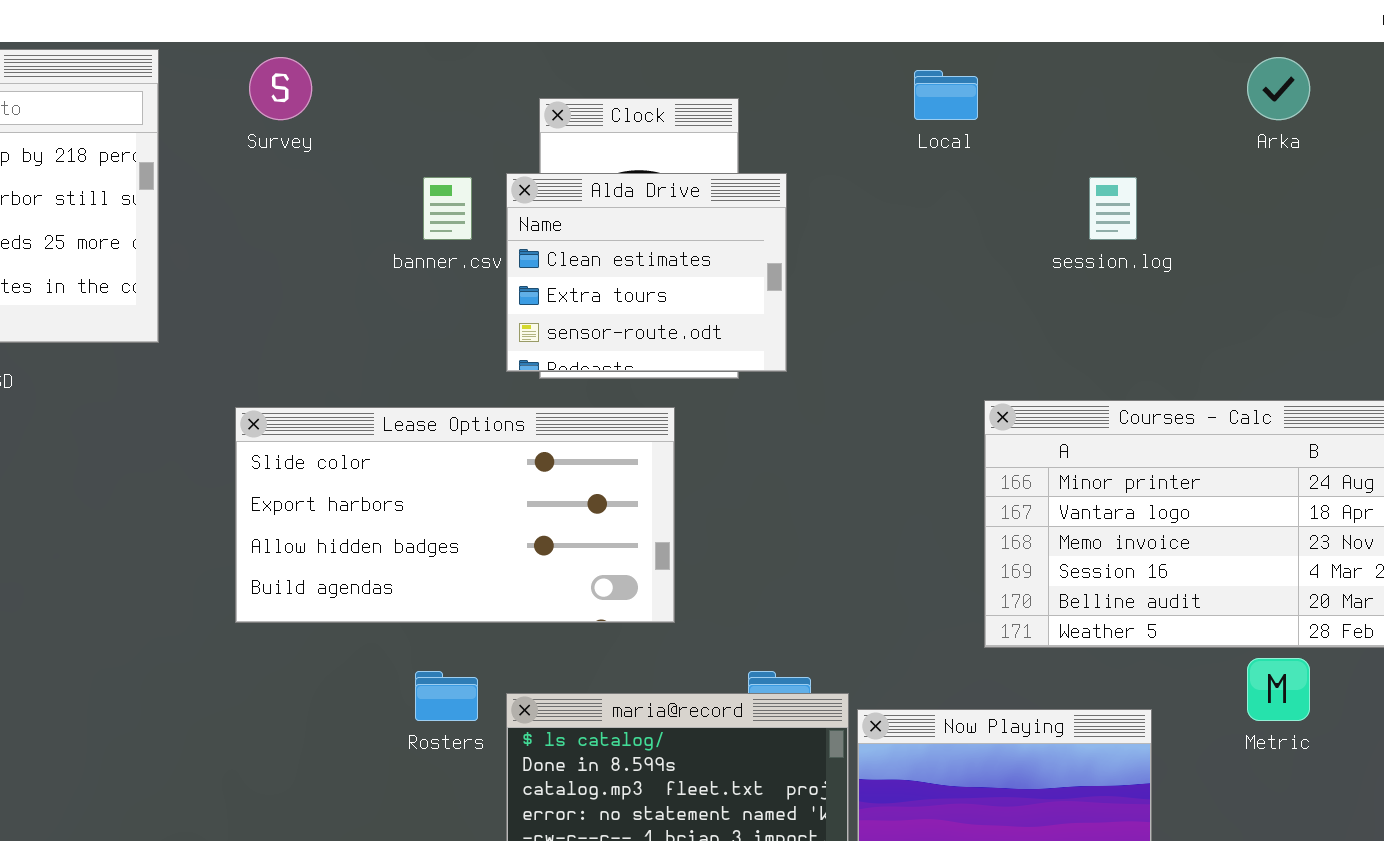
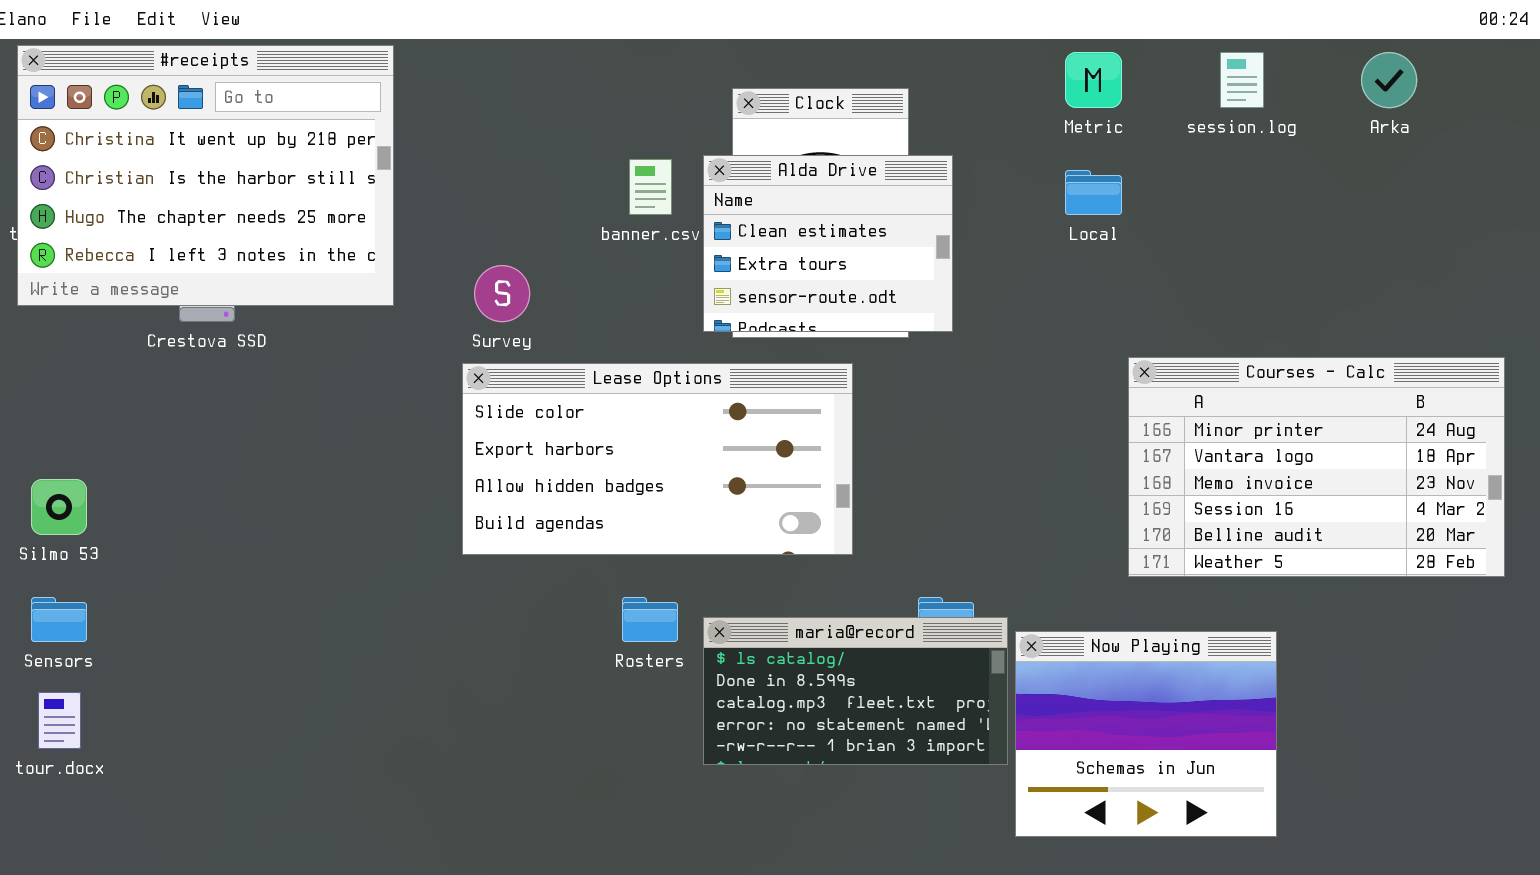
Survey: [249,57,312,120] -> [474,265,530,322], moved
Local: [914,70,978,120] -> [1065,170,1122,215], moved
session.log: [1089,177,1137,240] -> [1220,52,1264,108], moved
Metric: [1247,658,1310,721] -> [1065,52,1122,108], moved

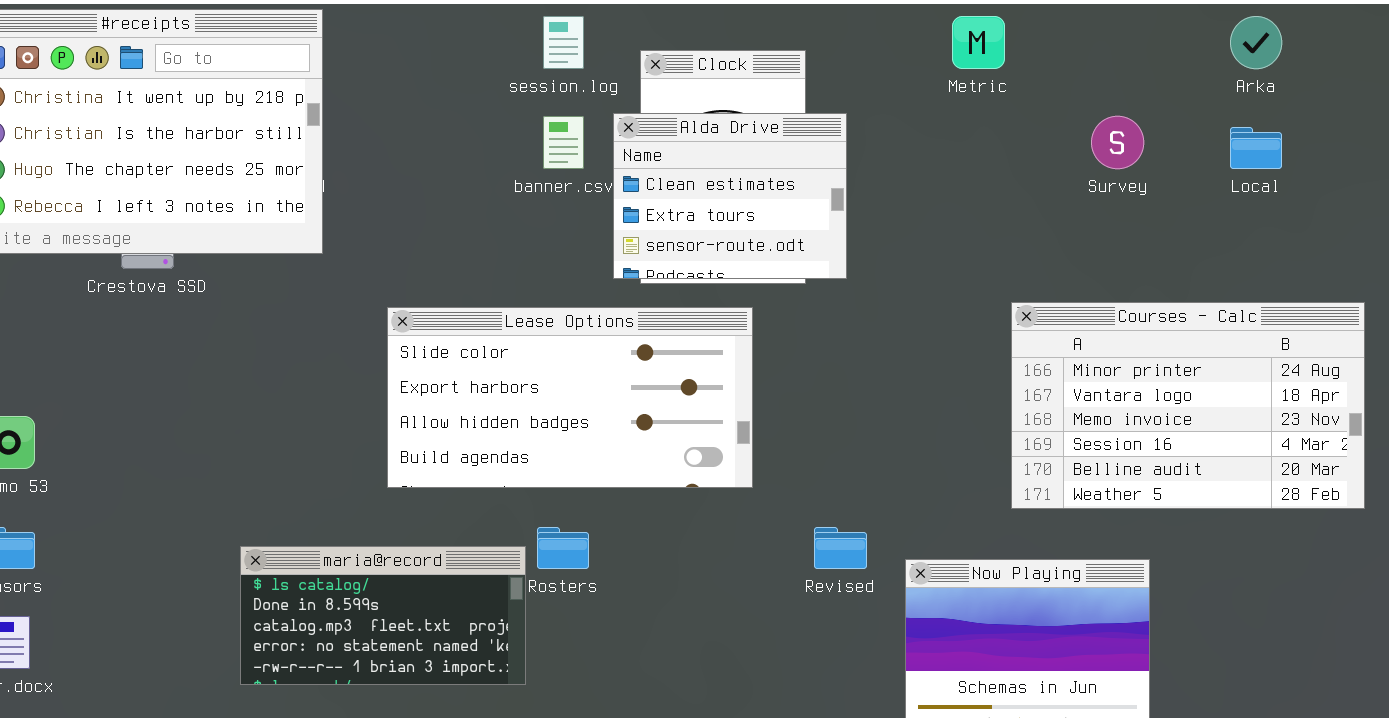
session.log: [1220,52,1264,108] -> [543,16,584,69], moved
Local: [1065,170,1122,215] -> [1230,127,1282,169], moved
Survey: [474,265,530,322] -> [1091,116,1144,169], moved
maria@record: [703,617,1008,765] -> [240,546,526,685], moved

